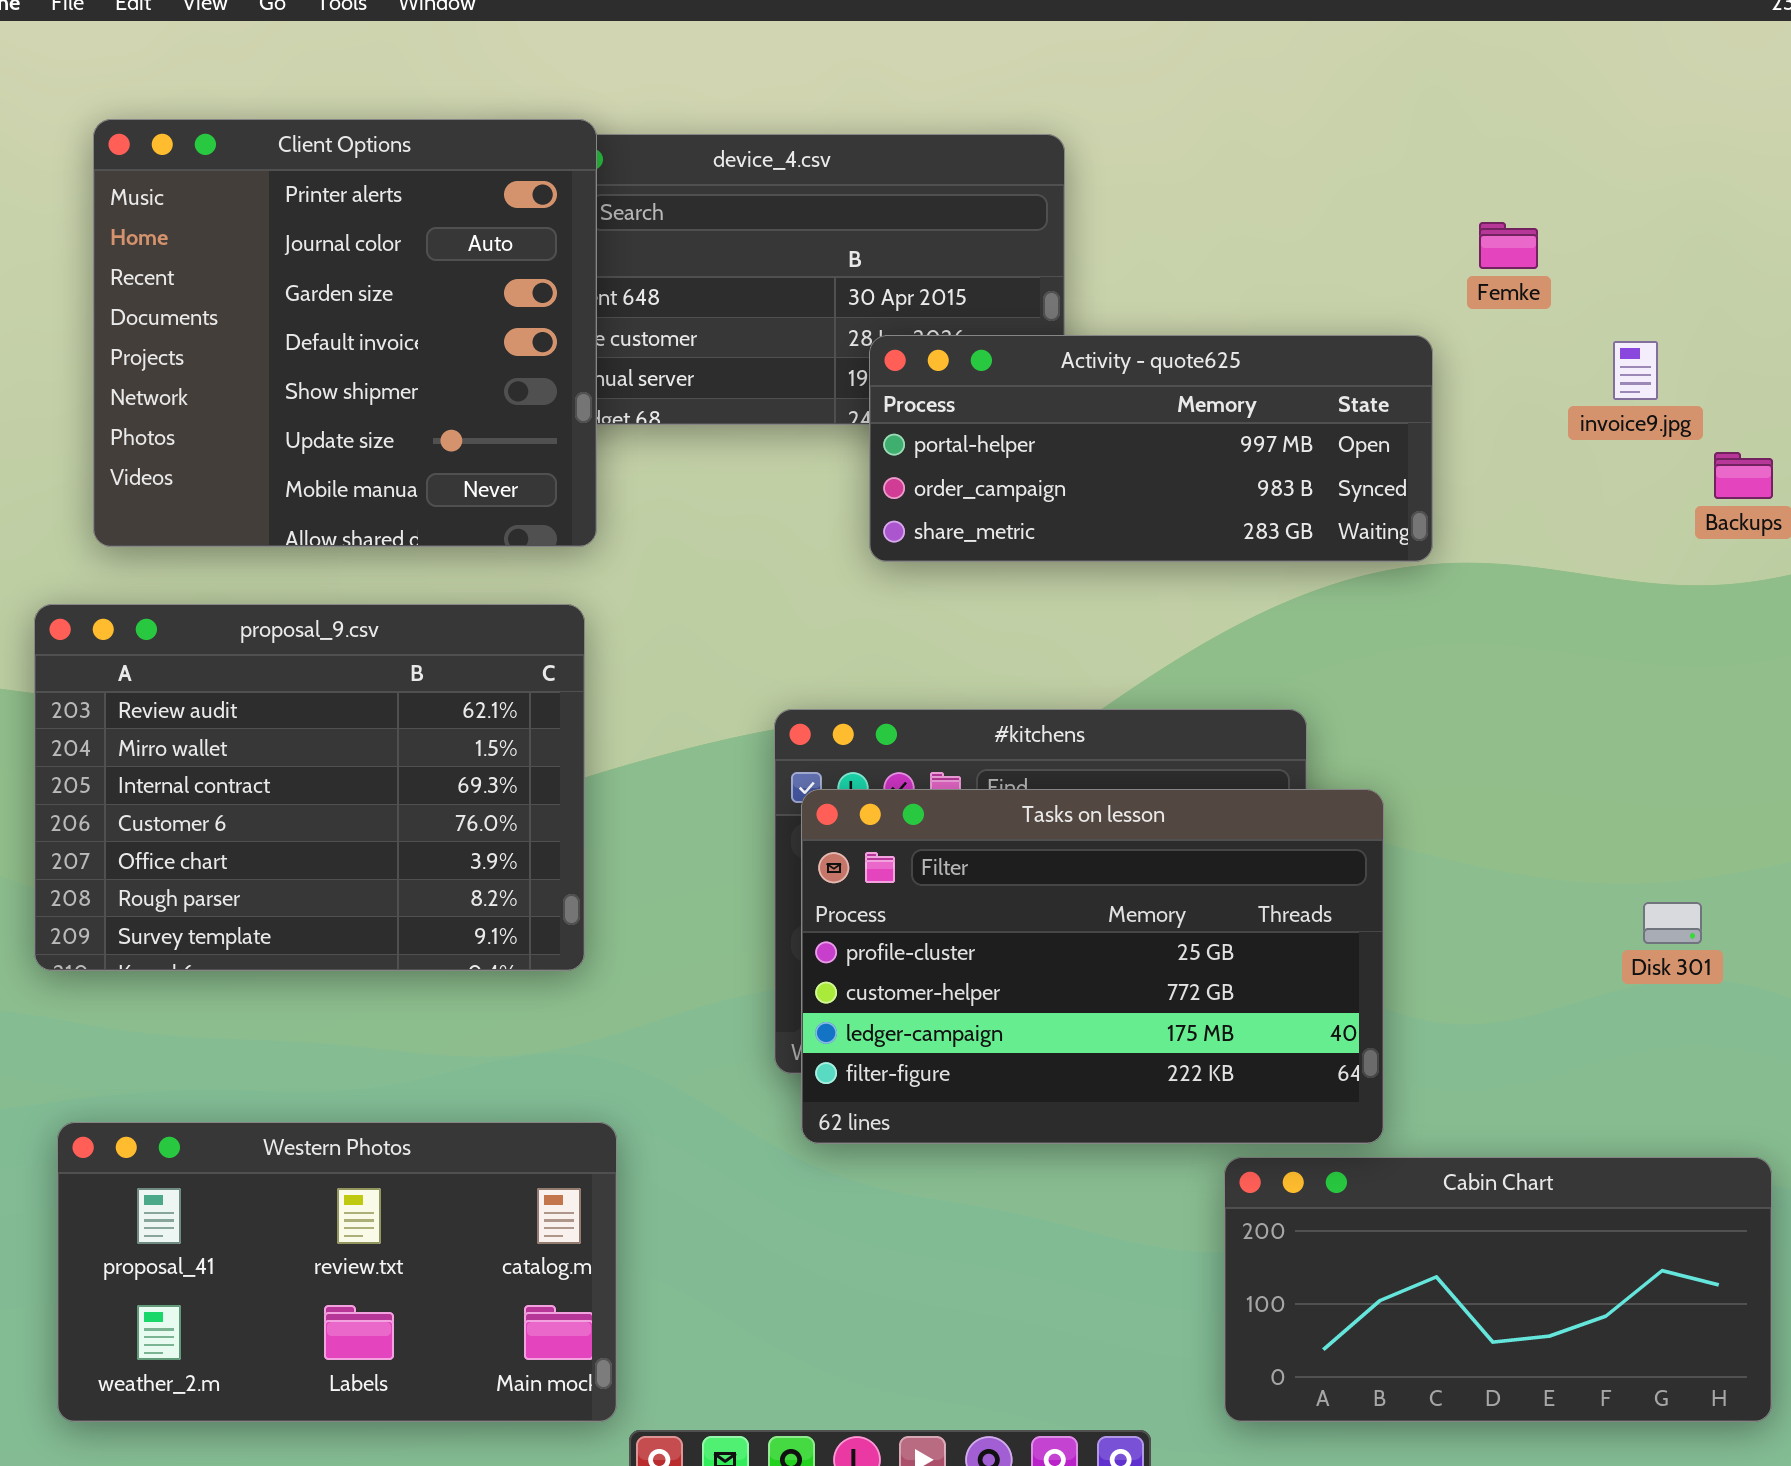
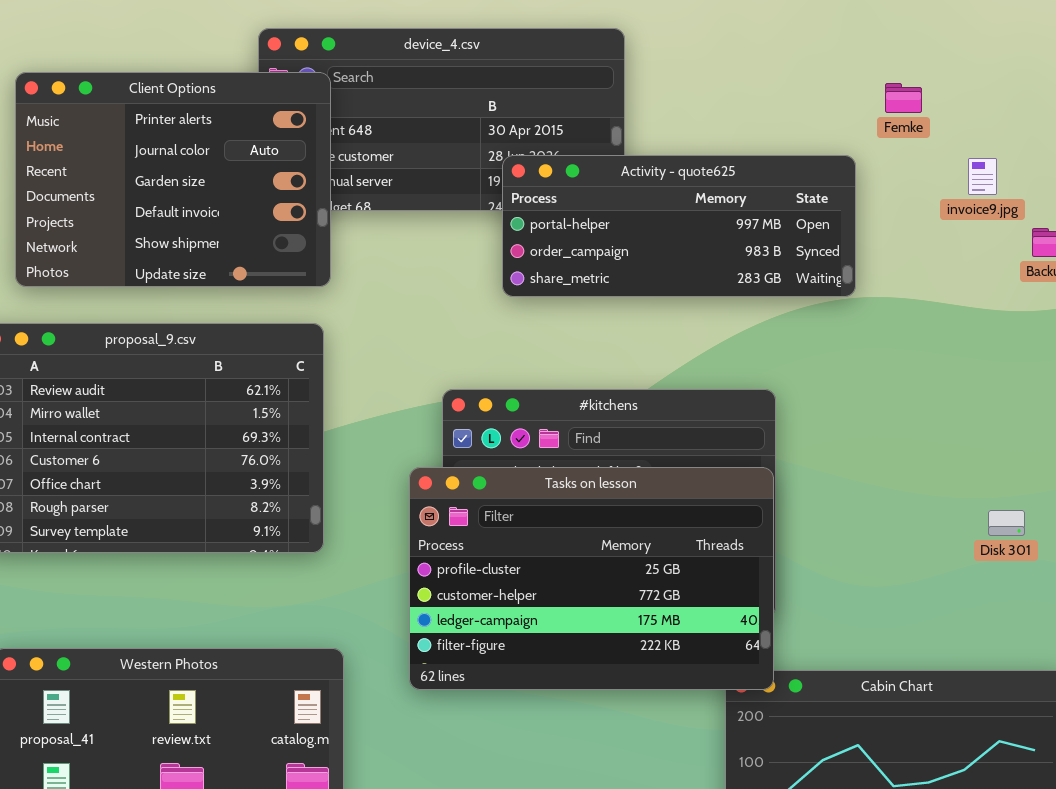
Client Options: [93,119,597,547] -> [15,72,331,287], resized
Tasks on lesson: [801,789,1384,1144] -> [409,467,774,690], moved

